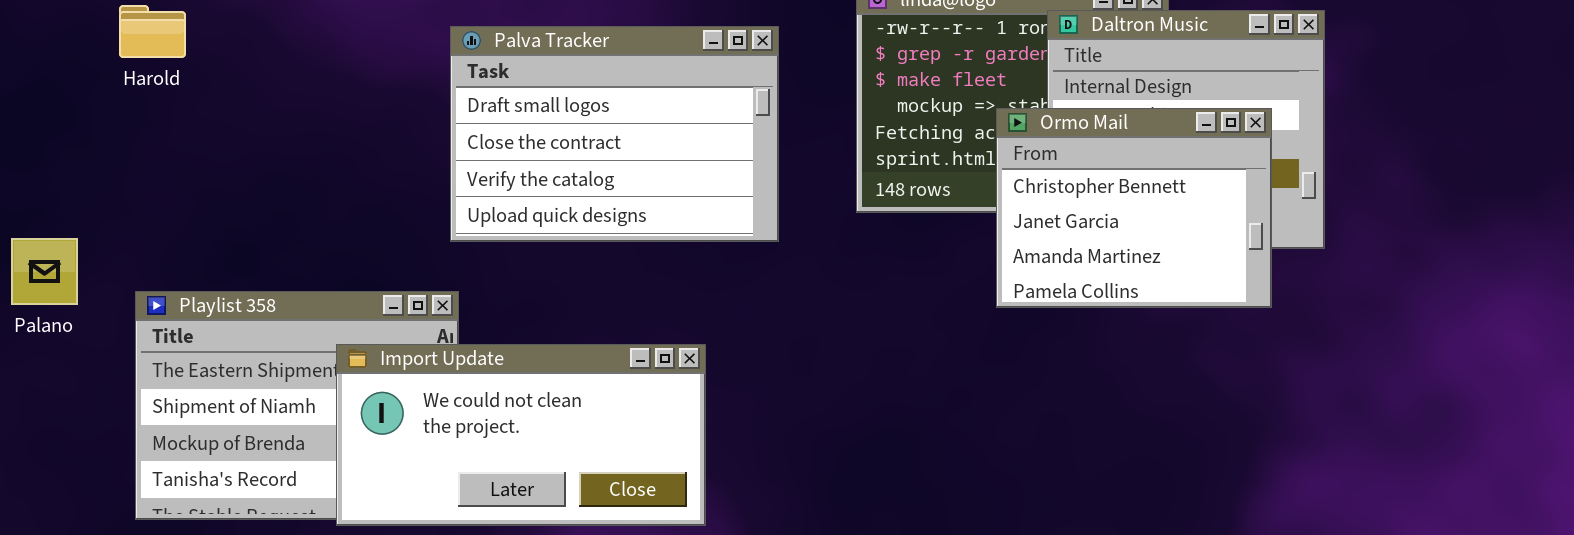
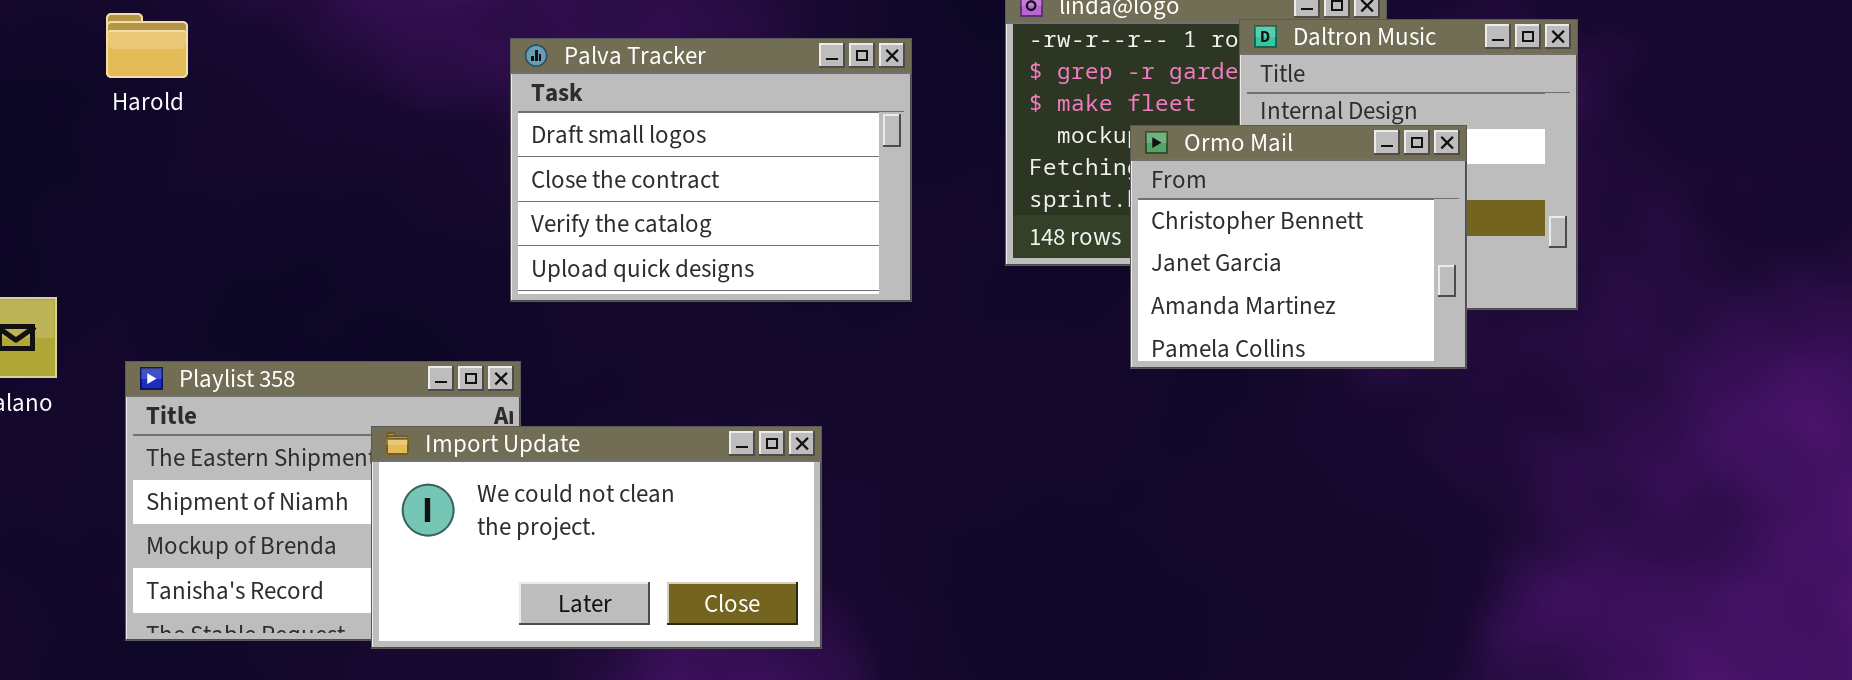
Ormo Mail: [996,108,1272,308] -> [1130,125,1467,369], moved

